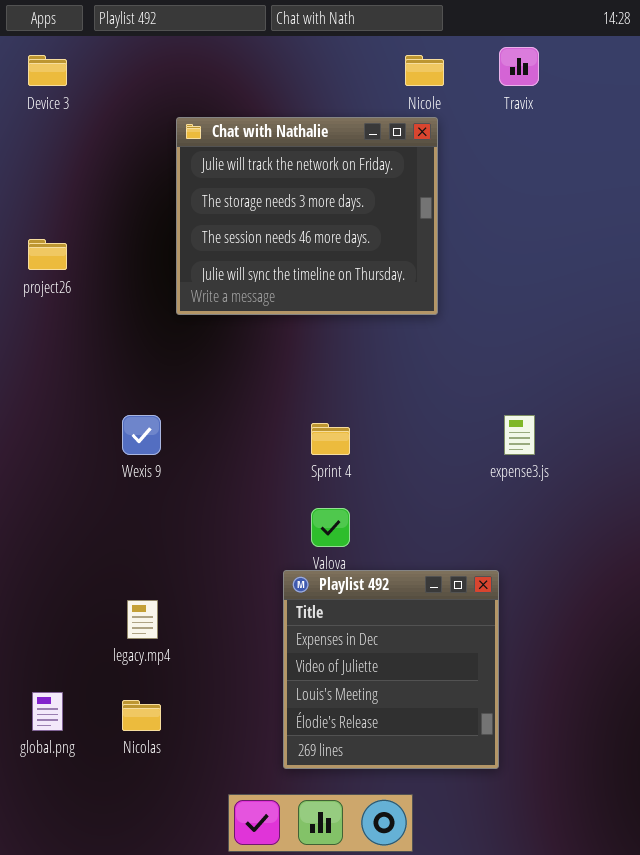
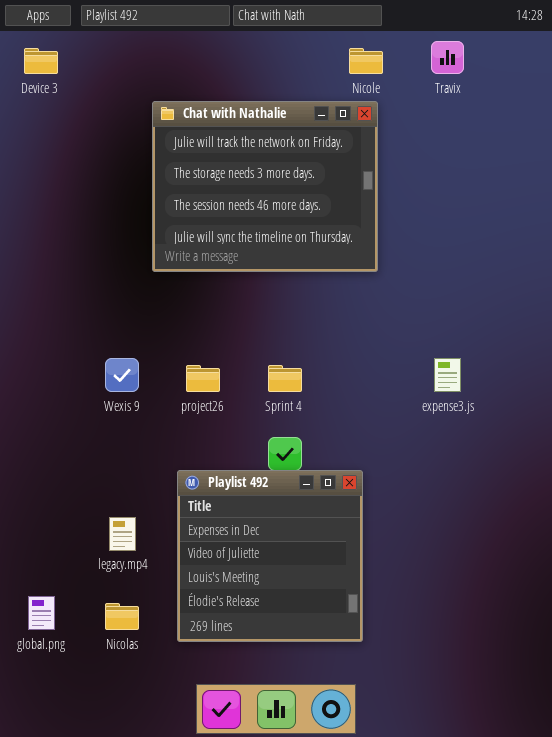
project26: [28,239,67,270] -> [186,365,220,392], moved
Playlist 492: [283,570,499,769] -> [177,470,363,642], moved

